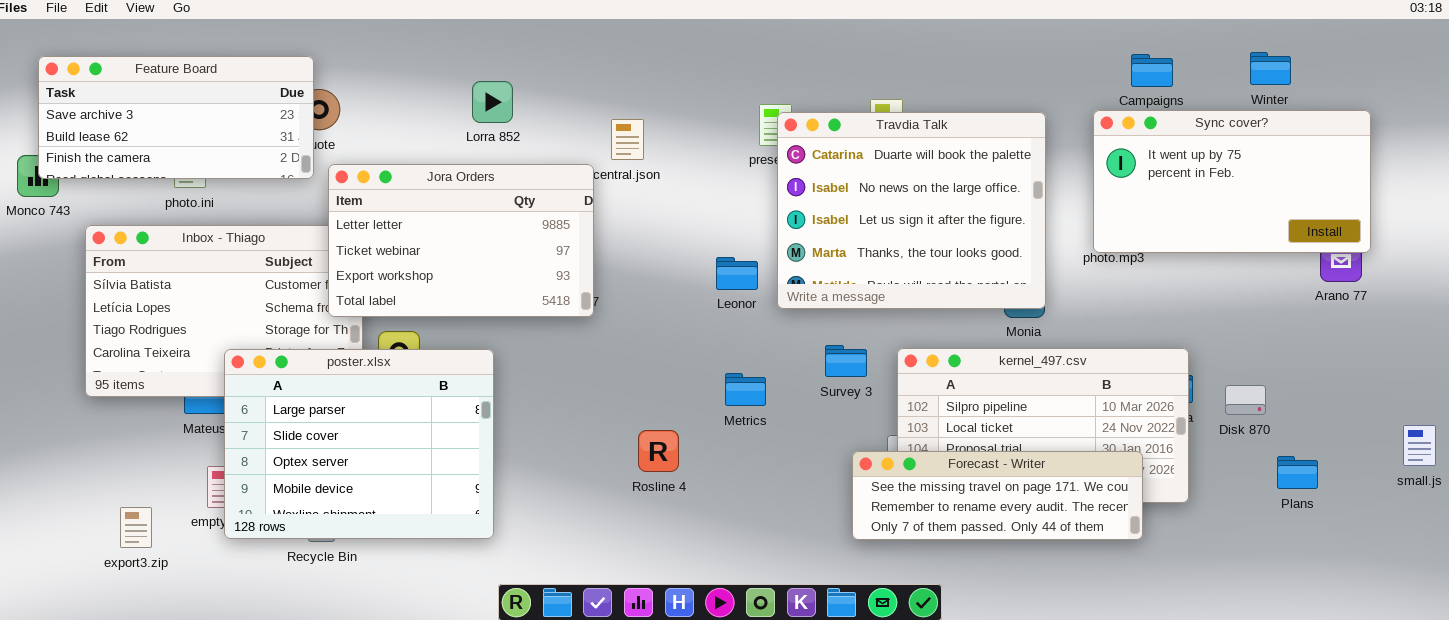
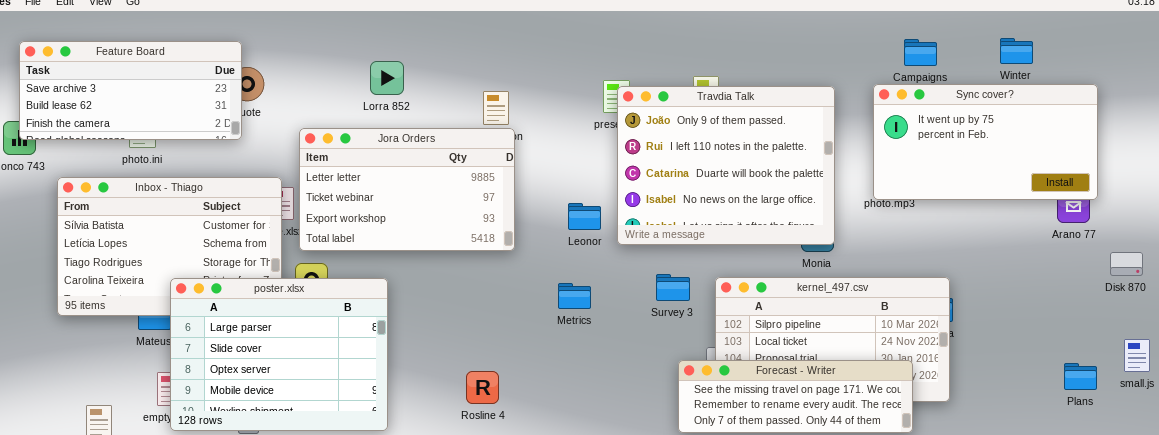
Travdia Talk: [777,112,1046,309] -> [617,86,835,245], scrolled up 2 rows
Jora Orders: [328,164,594,317] -> [299,128,515,251], moved
Metrics: [725,373,766,406] -> [558,283,591,309], moved
Disk 870: [1225,385,1266,415] -> [1110,252,1143,276], moved
Rosline 4: [638,430,679,472] -> [466,371,499,404], moved
Plans: [1277,456,1318,489] -> [1064,363,1097,390], moved

